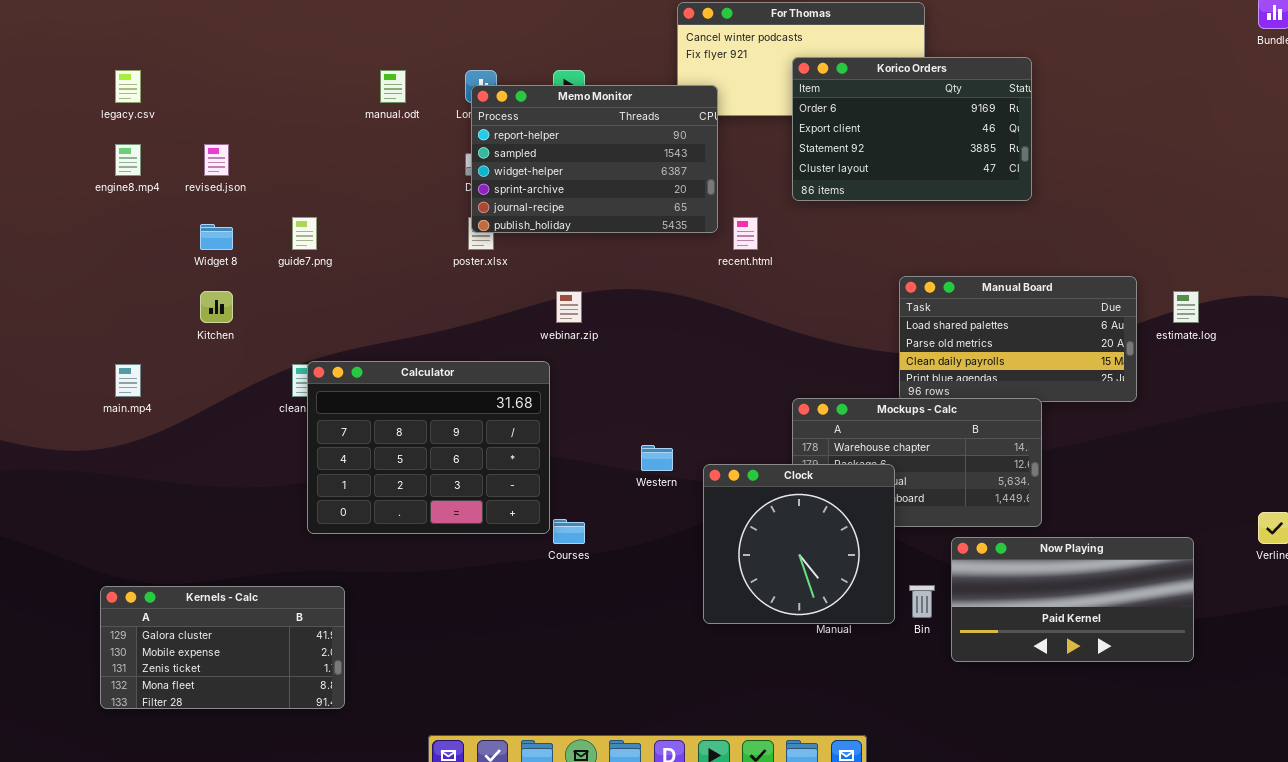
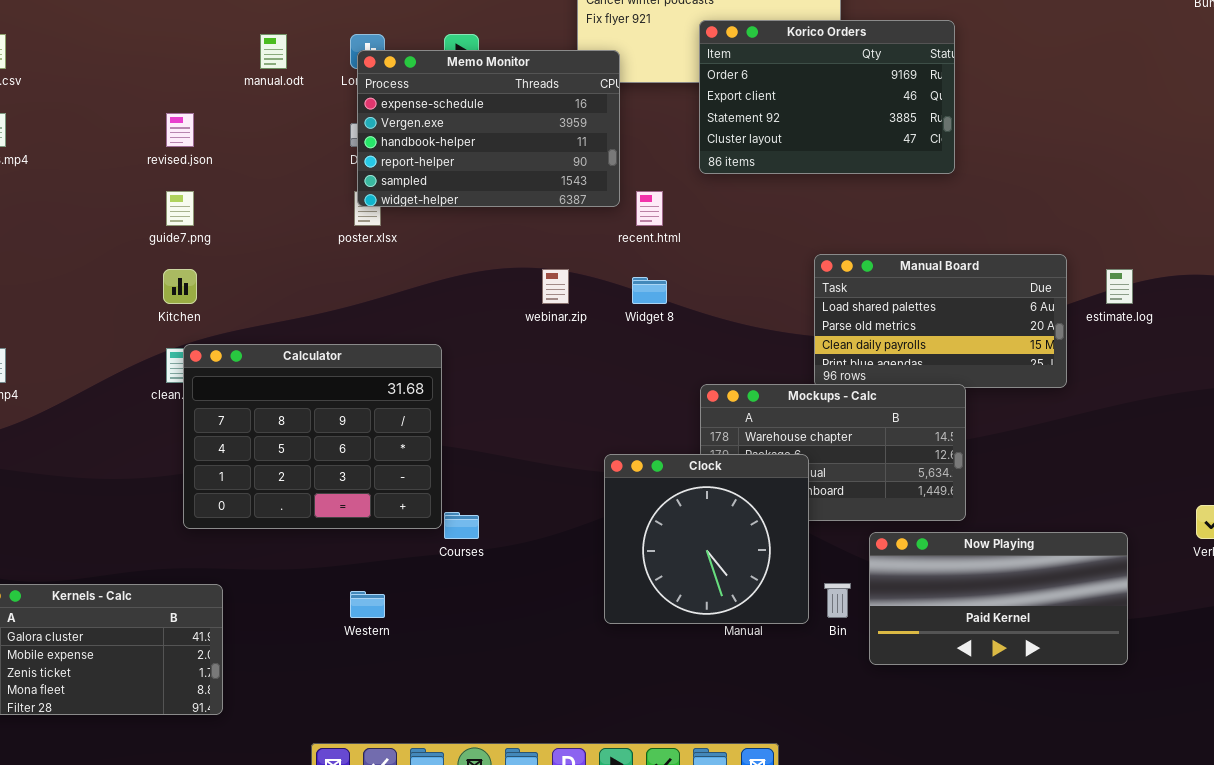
Memo Monitor: [471,85,718,233] -> [357,50,620,207], scrolled up 3 rows
revised.json: [204,144,229,176] -> [166,113,194,147], moved
Widget 8: [200,224,233,250] -> [632,277,667,304], moved
Kitchen: [200,291,233,323] -> [163,269,197,304], moved
webinar.zip: [556,291,582,323] -> [542,269,569,304], moved
Western: [641,445,673,471] -> [350,591,385,618], moved

